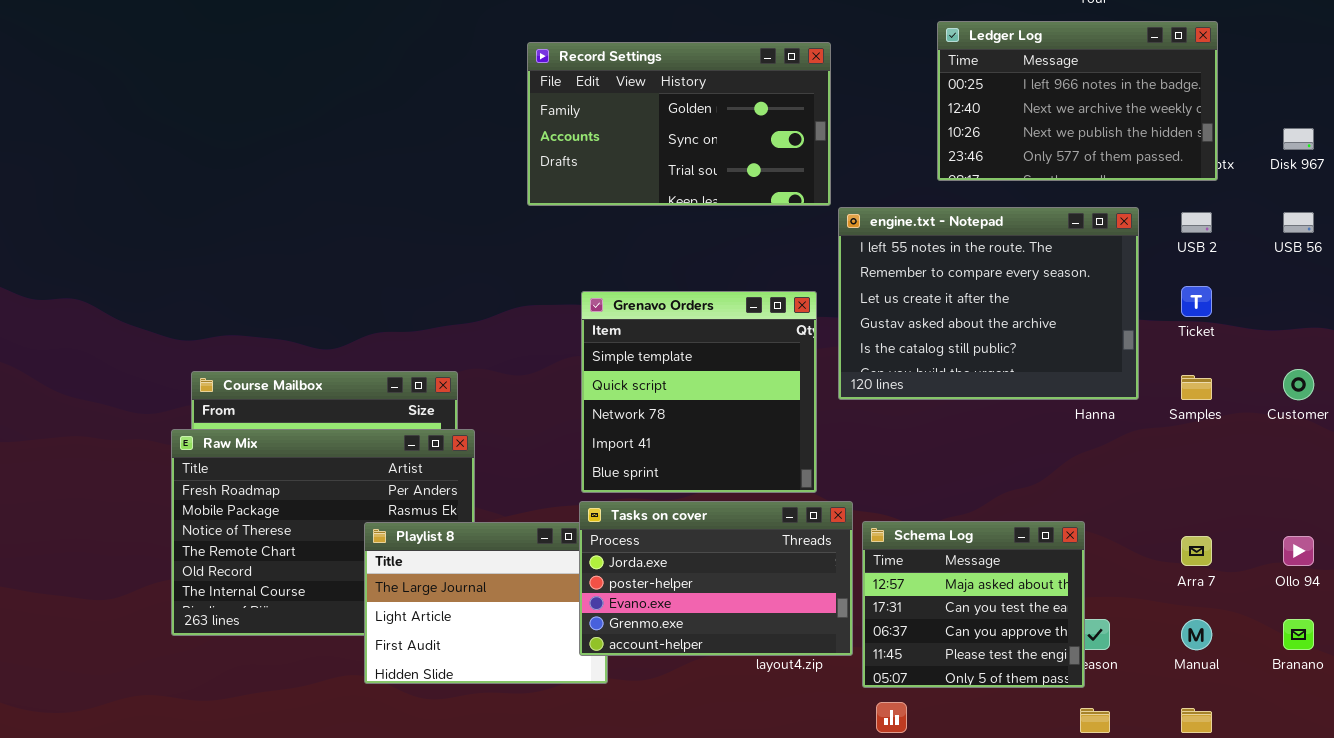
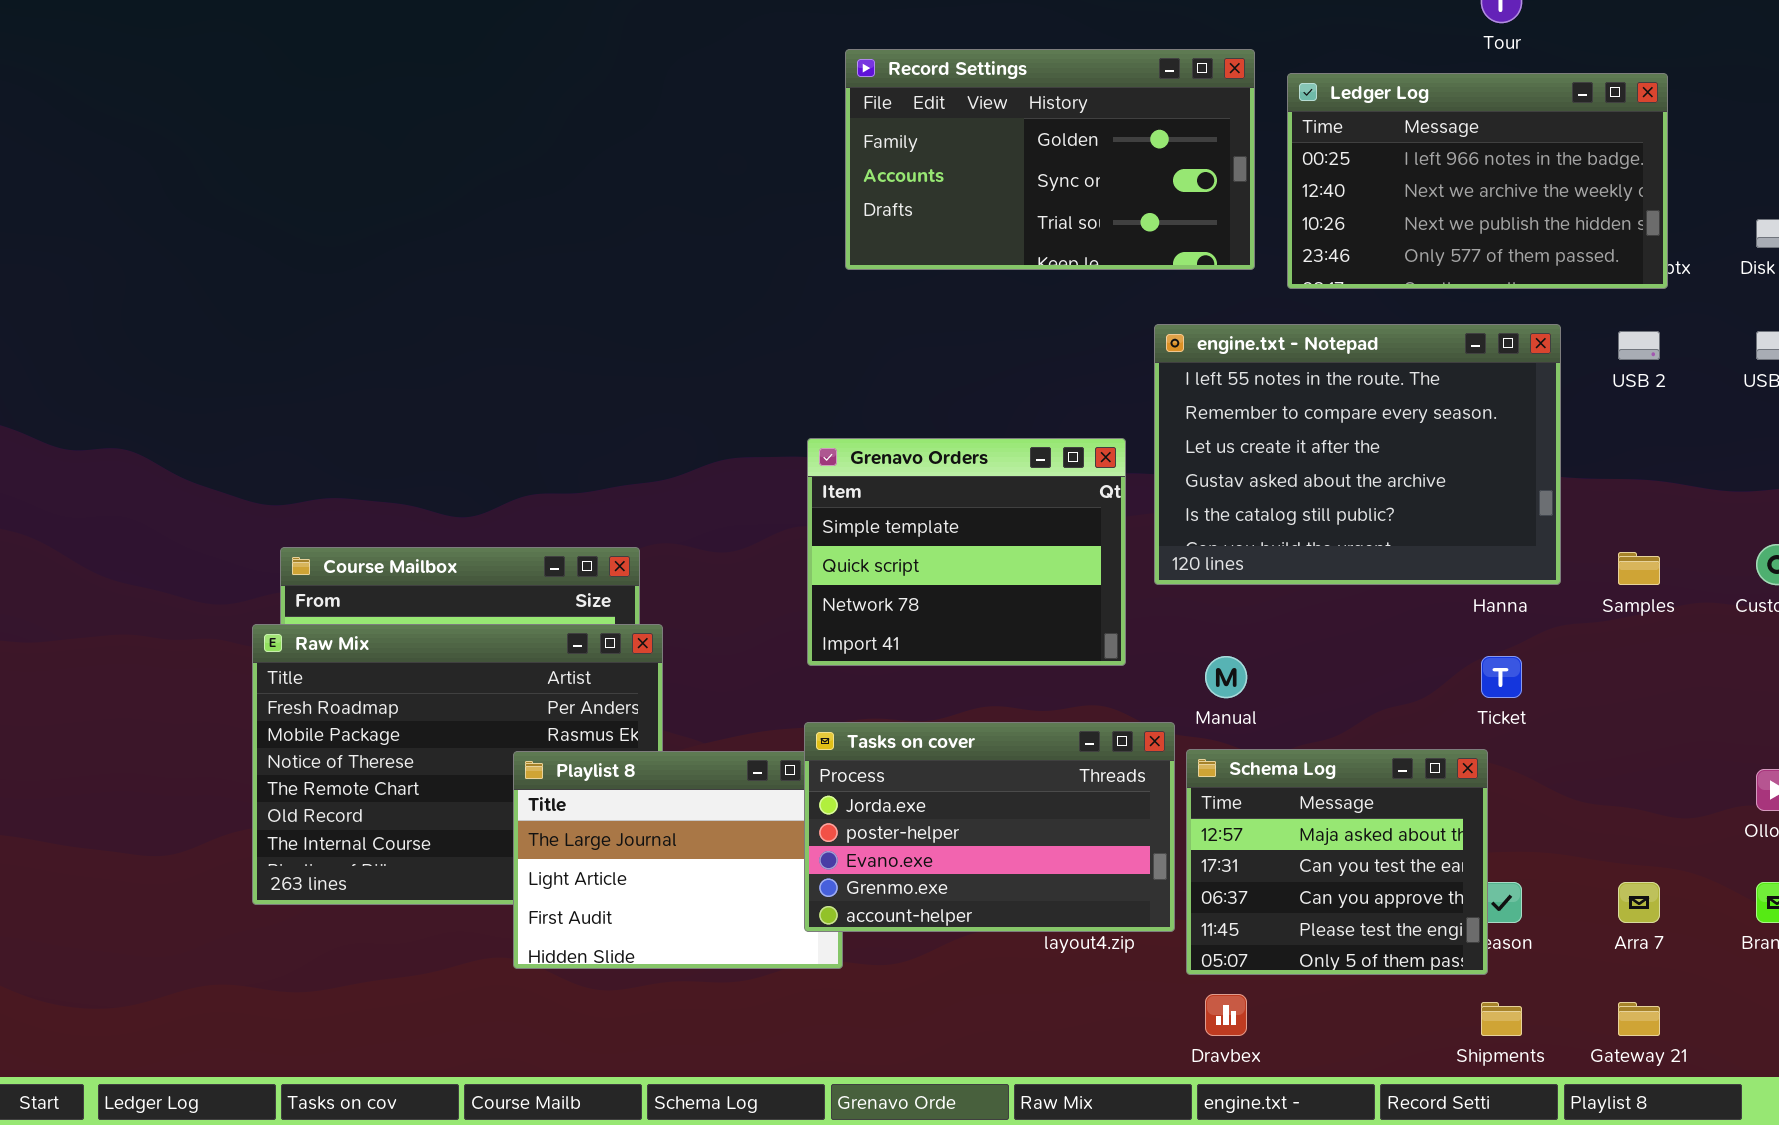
Record Settings: [527,42,831,206] -> [845,49,1255,270], moved
Ticket: [1181,286,1212,317] -> [1481,656,1522,698], moved
Grenavo Orders: [581,291,817,493] -> [807,438,1126,666], resized
Arra 7: [1181,536,1212,566] -> [1618,882,1660,923], moved
Manual: [1181,619,1212,650] -> [1205,656,1247,698], moved

